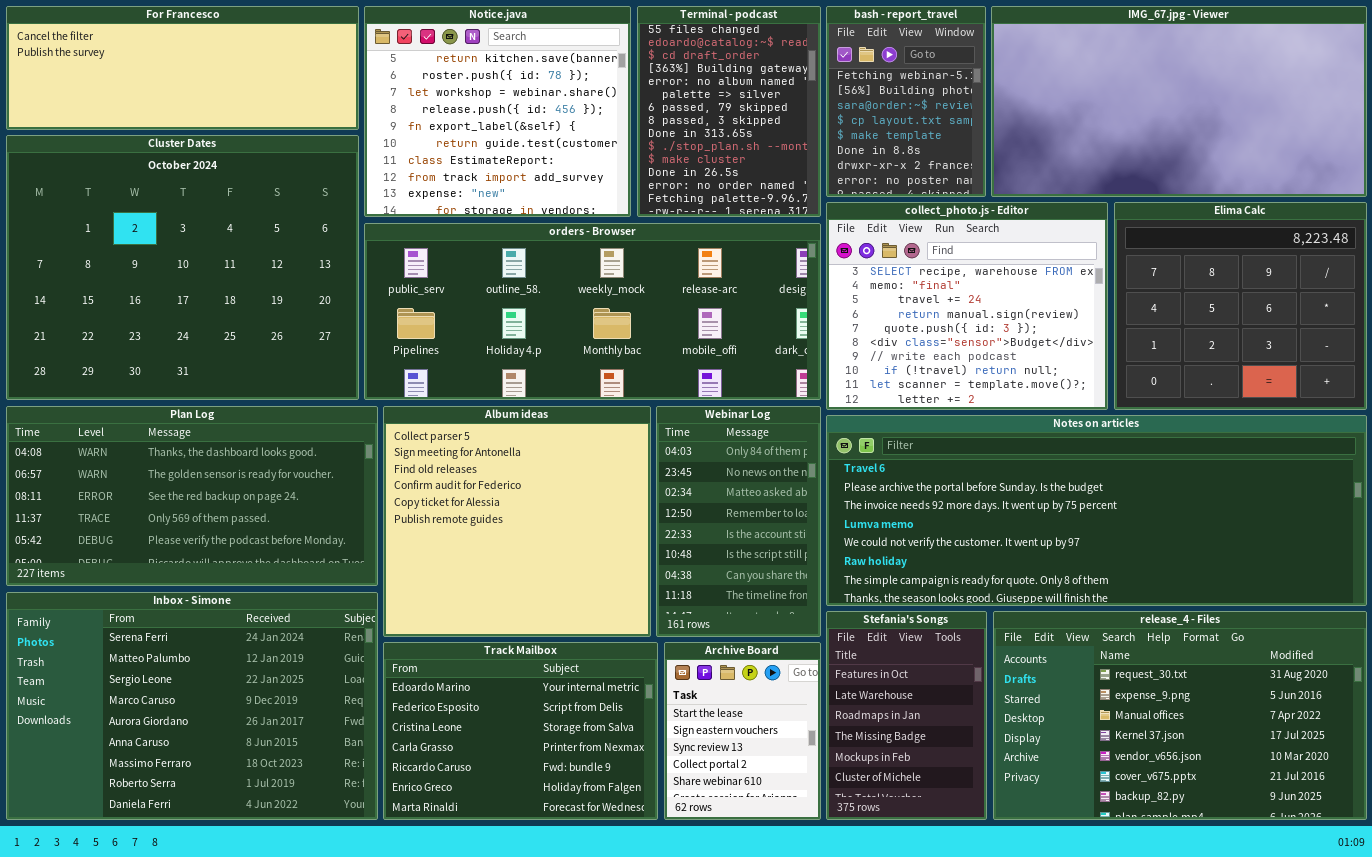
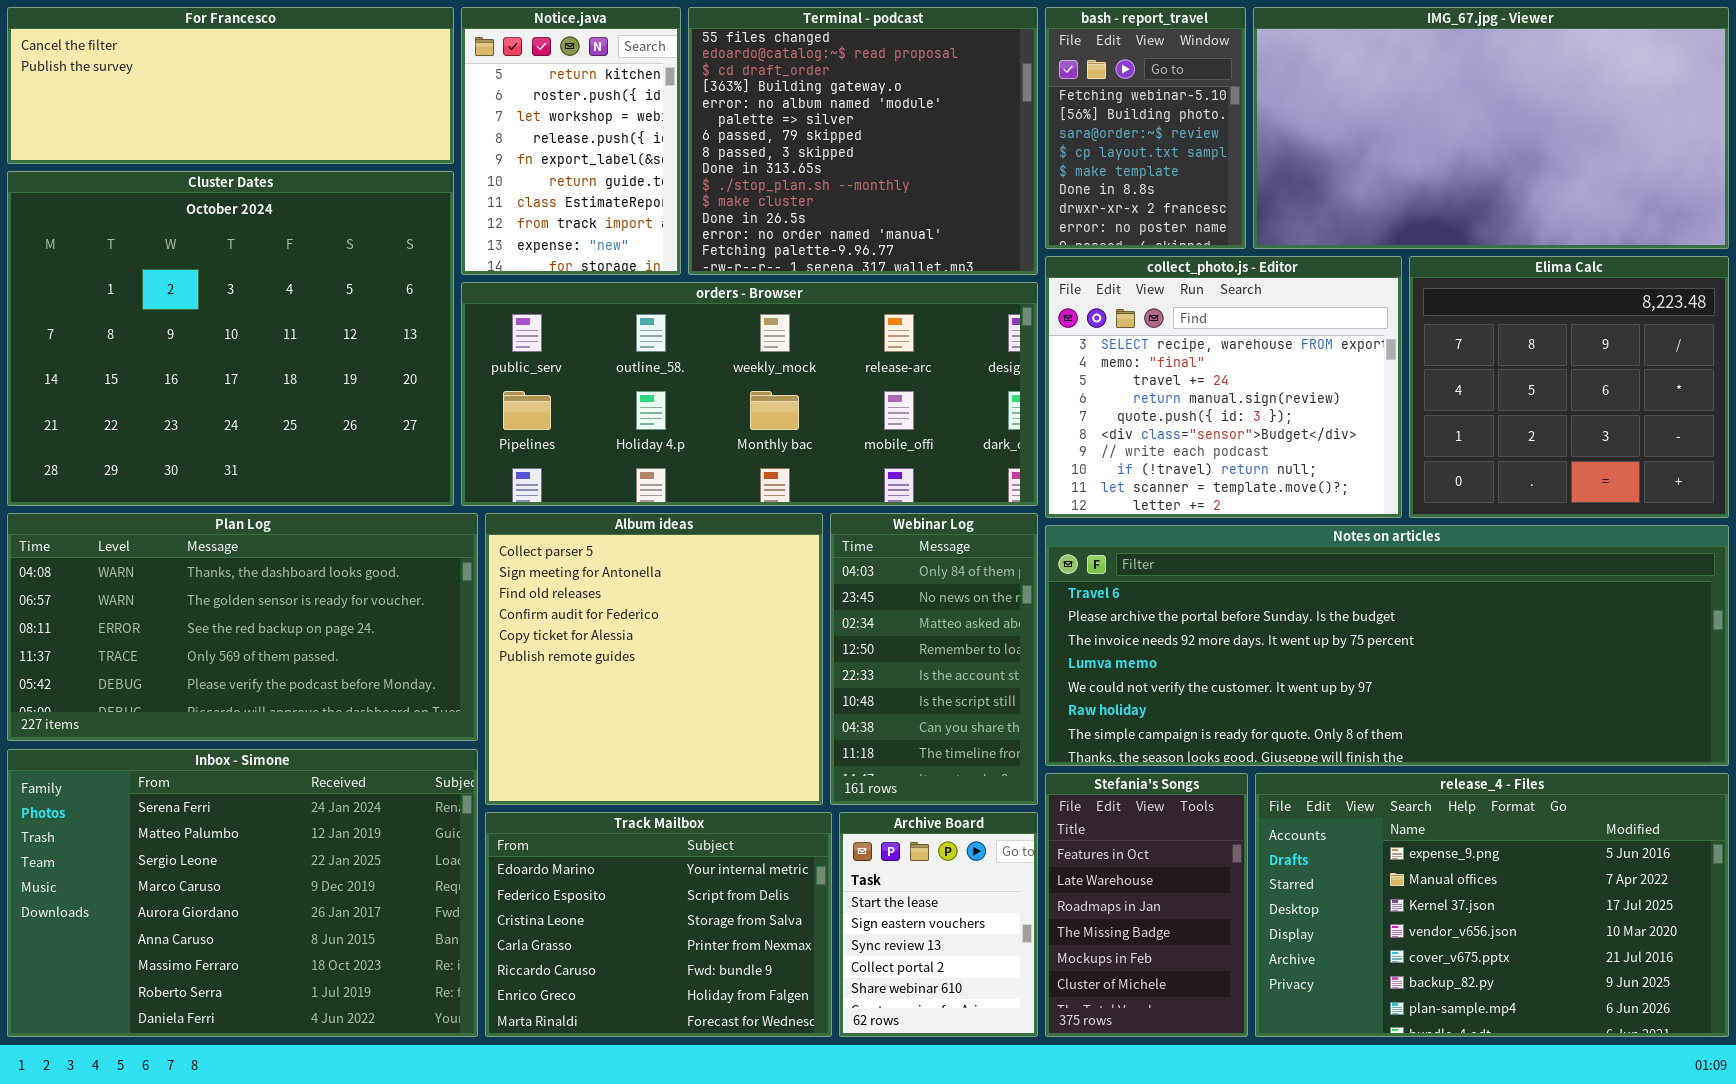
Notice.java: [364,6,631,217] -> [461,7,681,275], resized
Terminal - podcast: [637,6,821,217] -> [688,7,1038,275], resized
release_4 - Files: [993,611,1367,820] -> [1255,773,1729,1037], scrolled down 1 row

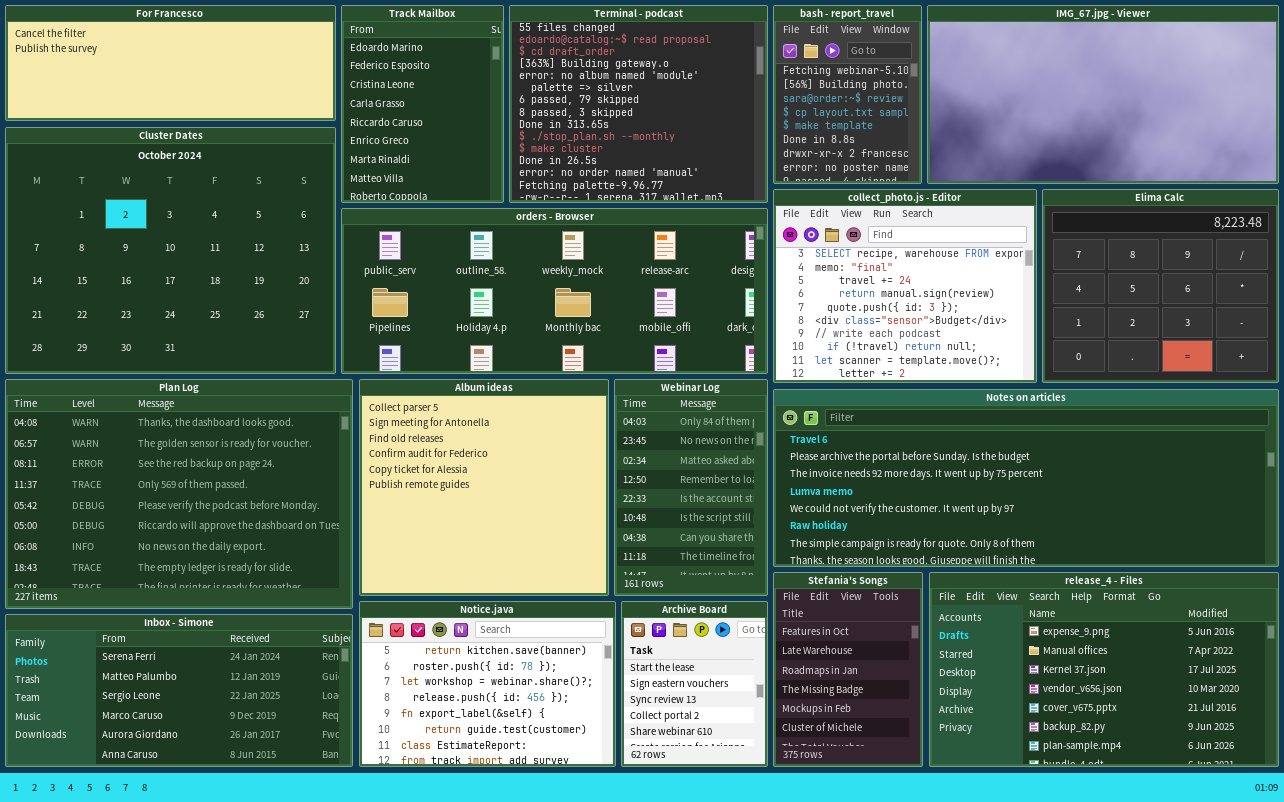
Notice.java: [461,7,681,275] -> [359,601,616,767], moved, resized
Plan Log: [7,513,478,741] -> [5,379,353,609], resized
Inbox - Simone: [7,749,478,1037] -> [5,614,353,767], resized
Track Mailbox: [485,812,832,1037] -> [341,5,504,203], moved, resized

